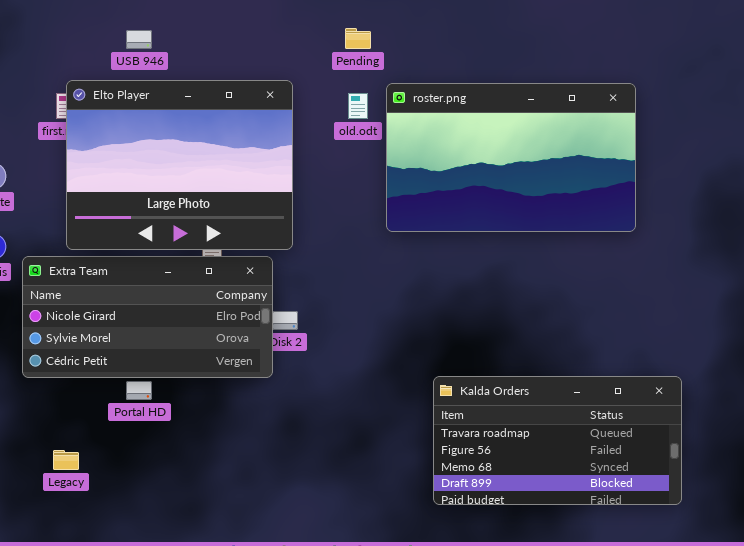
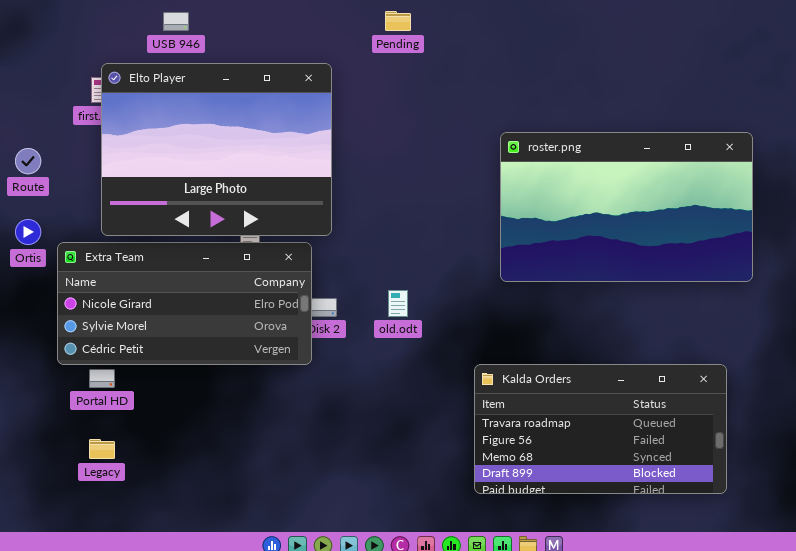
roster.png: [386,83,636,232] -> [500,132,753,282], moved
old.odt: [348,93,368,119] -> [388,290,408,317], moved
Portal HD: [126,381,152,400] -> [89,369,115,388], moved

